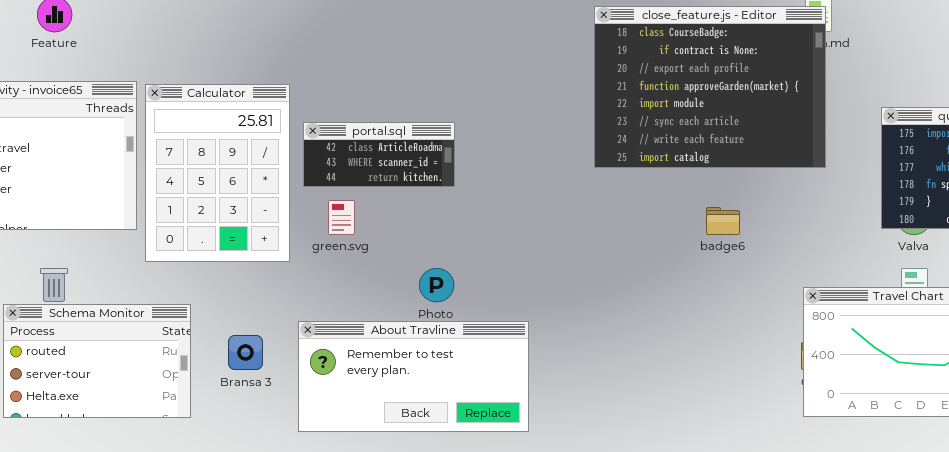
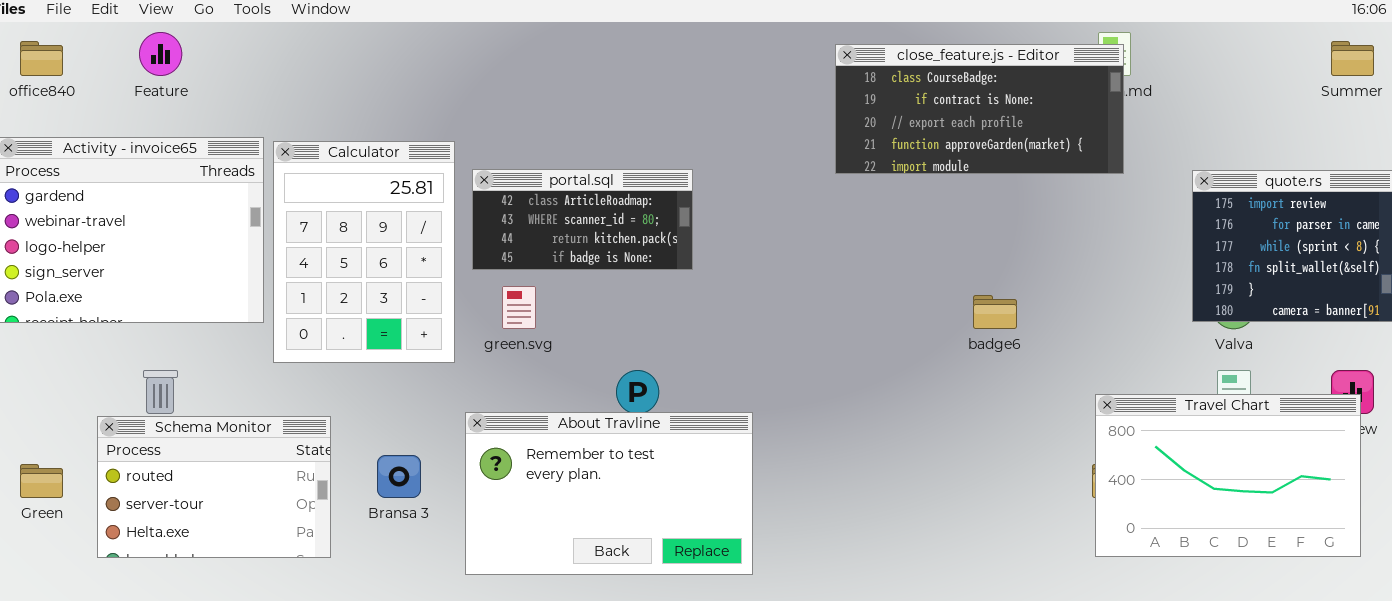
close_feature.js - Editor: [594,6,826,168] -> [835,44,1124,174], resized
portal.sql: [303,122,455,187] -> [472,169,693,270], resized
About Travline: [298,321,529,432] -> [465,412,753,575], resized

